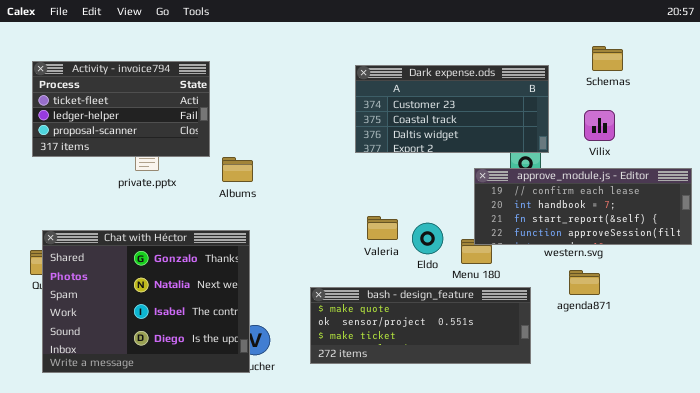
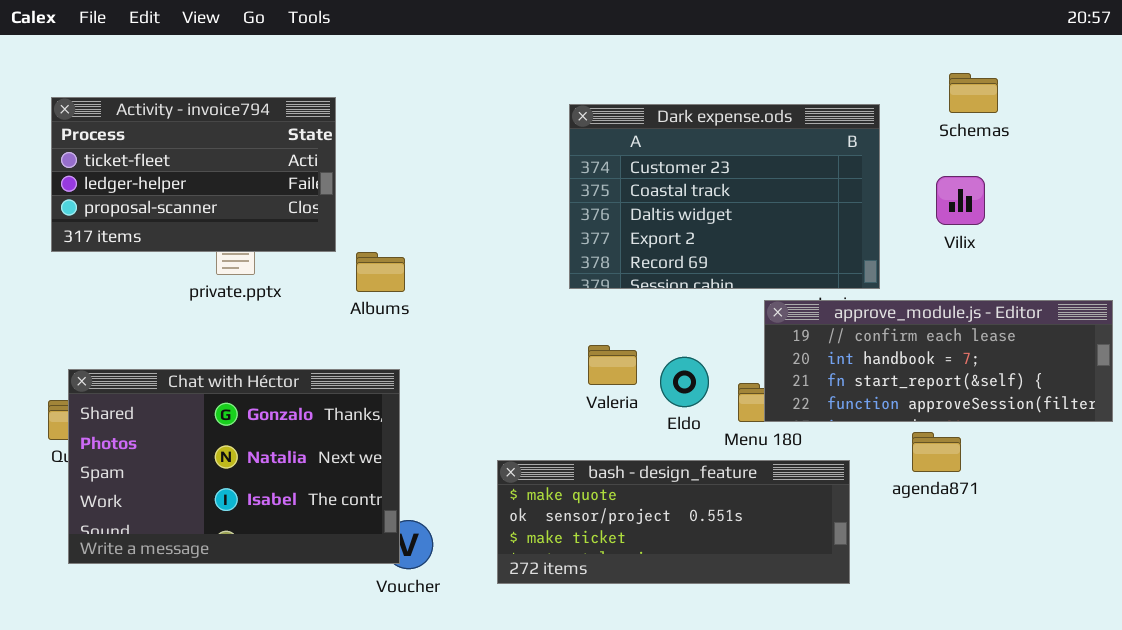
Dark expense.ods: [355,65,549,153] -> [569,104,880,289], resized
approve_module.js - Editor: [474,168,692,245] -> [764,300,1113,422], moved
Chat with Héctor: [42,230,250,373] -> [68,369,400,564], resized

